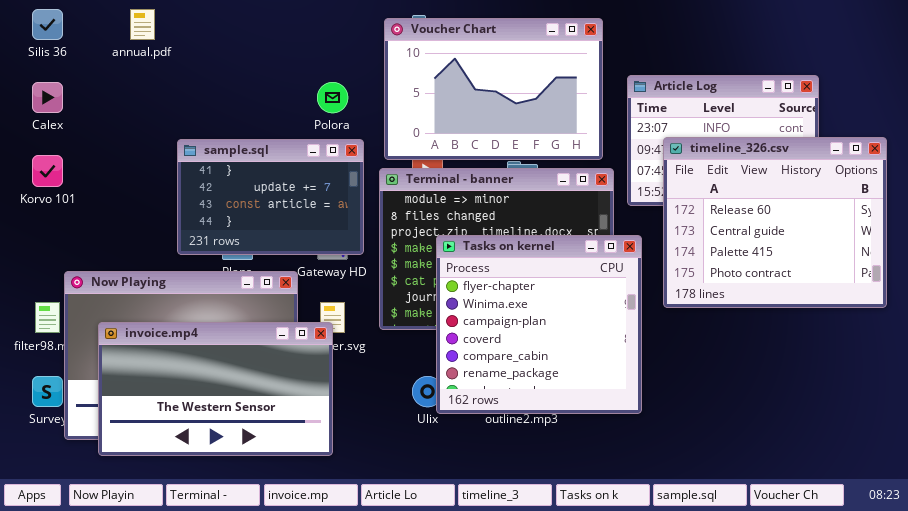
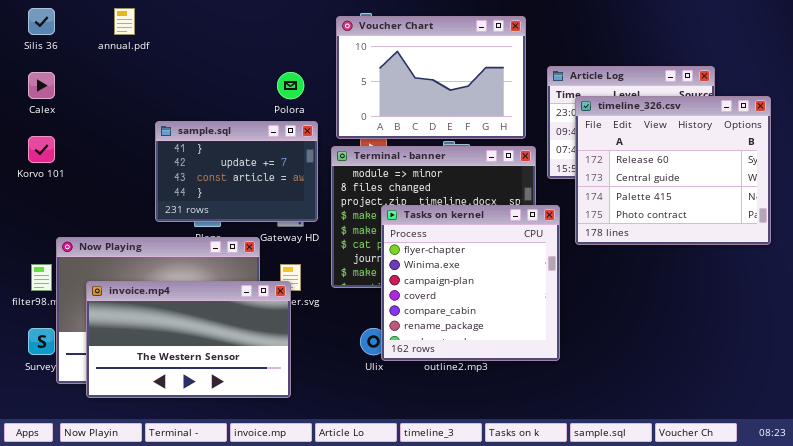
timeline_326.csv: [663,137,887,308] -> [575,96,771,245], moved

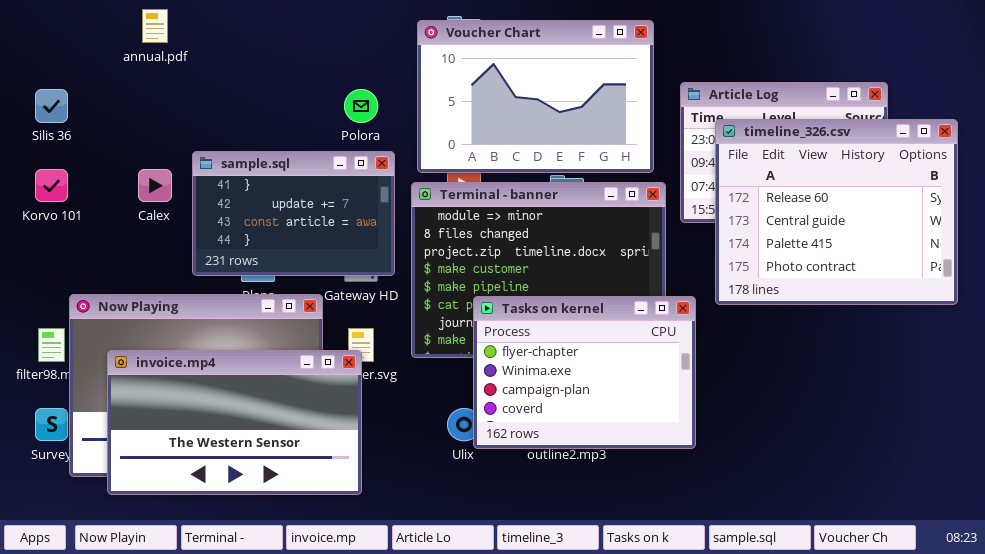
Silis 36: [28,8,55,35] -> [35,89,68,123], moved
Calex: [28,72,55,99] -> [138,169,172,202], moved
Tasks on kernel: [381,205,560,361] -> [473,296,696,449], resized

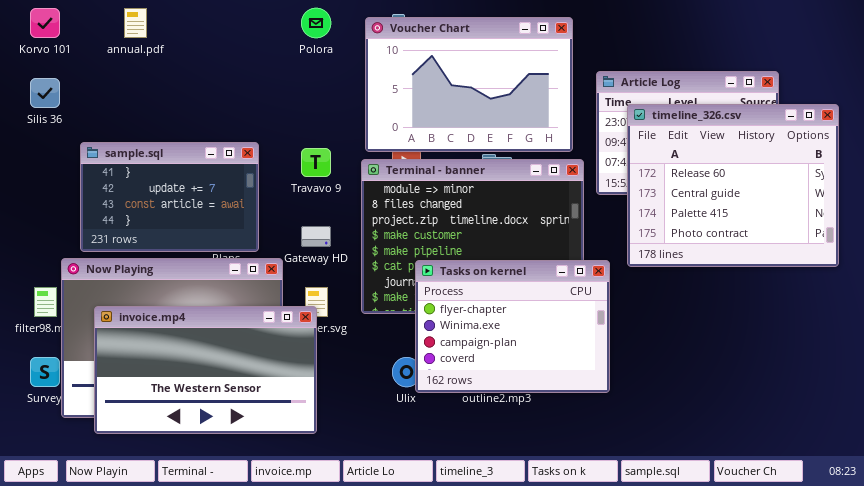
Polora: [344,89,378,123] -> [301,8,331,38], moved
sample.sql: [192,151,395,276] -> [80,142,259,252], moved
Korvo 101: [35,169,68,202] -> [30,8,60,38], moved

